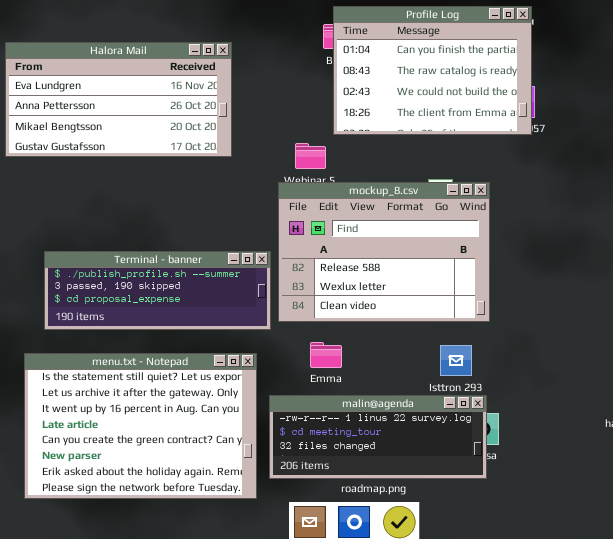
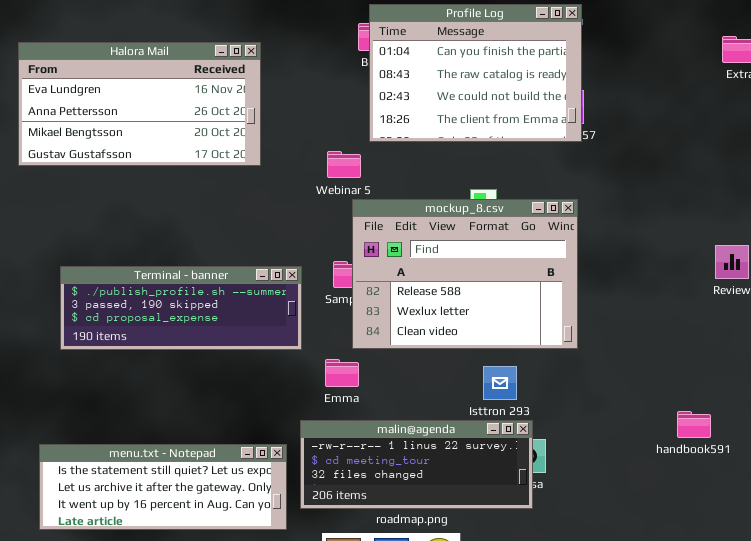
mockup_8.csv: [278,182,490,322] -> [352,199,578,349], moved
Emma: [310,342,342,368] -> [325,359,359,387], moved
menu.txt - Notepad: [24,353,257,499] -> [39,444,287,530], resized

